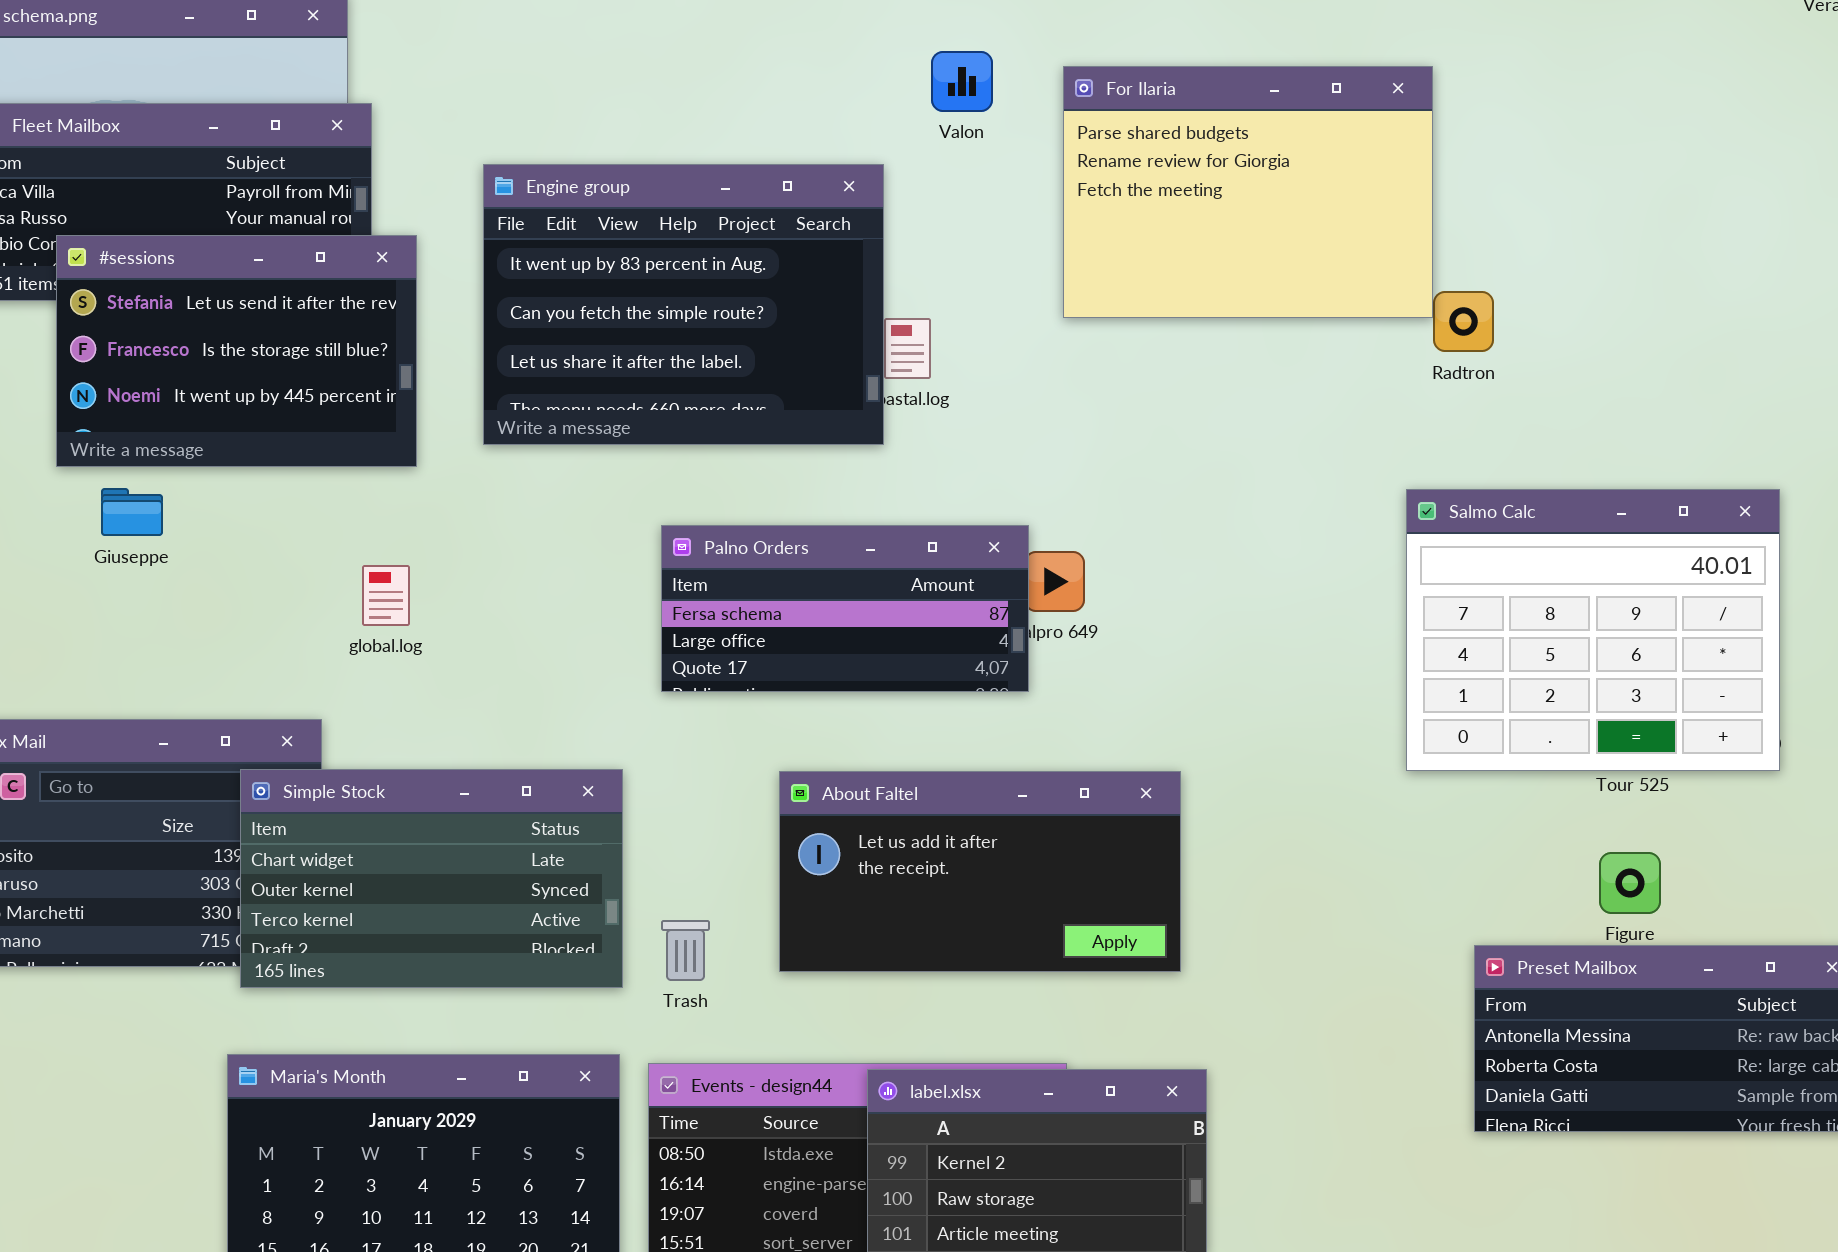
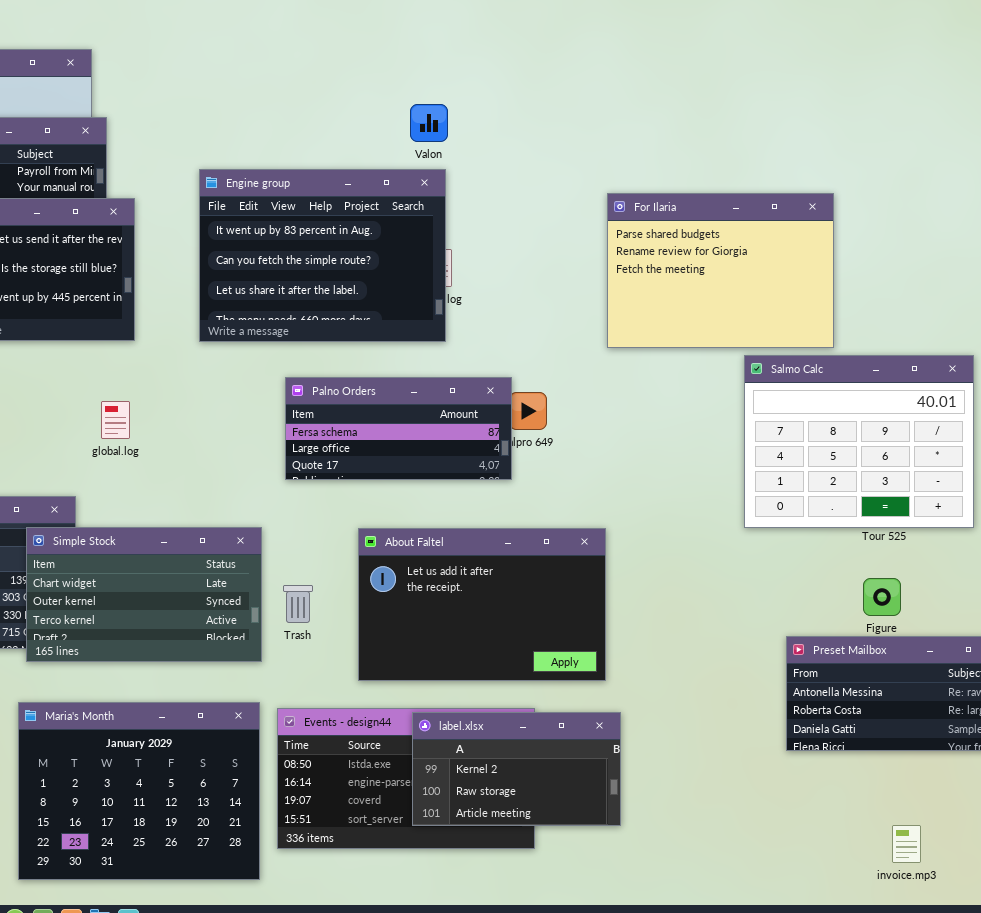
Valon: [931,51,993,112] -> [410,104,448,142], moved
For Ilaria: [1063,66,1433,318] -> [607,193,834,348], moved
Engine group: [483,164,884,445] -> [199,169,446,342], moved
About Faltel: [779,771,1181,972] -> [358,528,606,681], resized
Trash: [661,920,710,981] -> [283,585,313,623], moved

